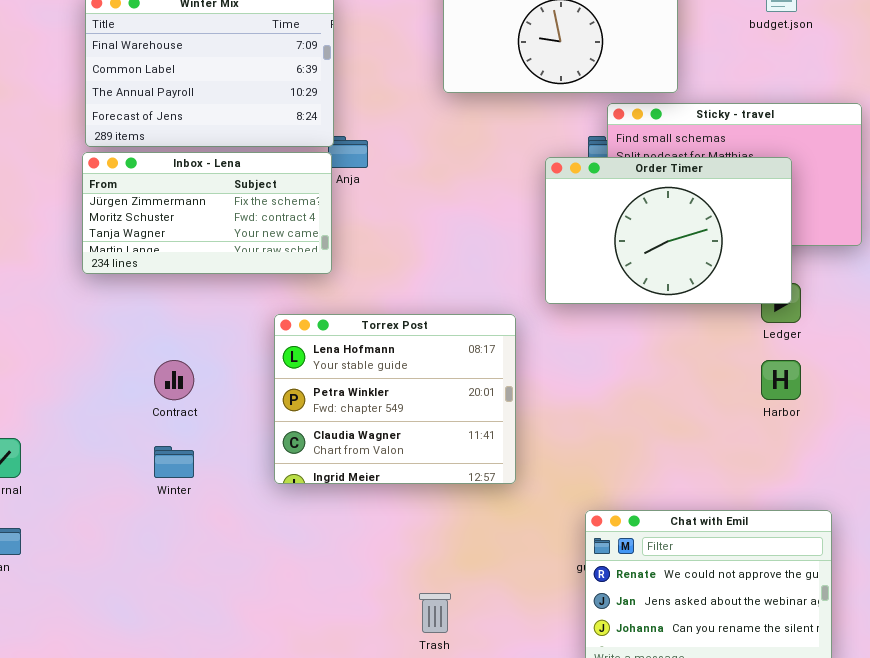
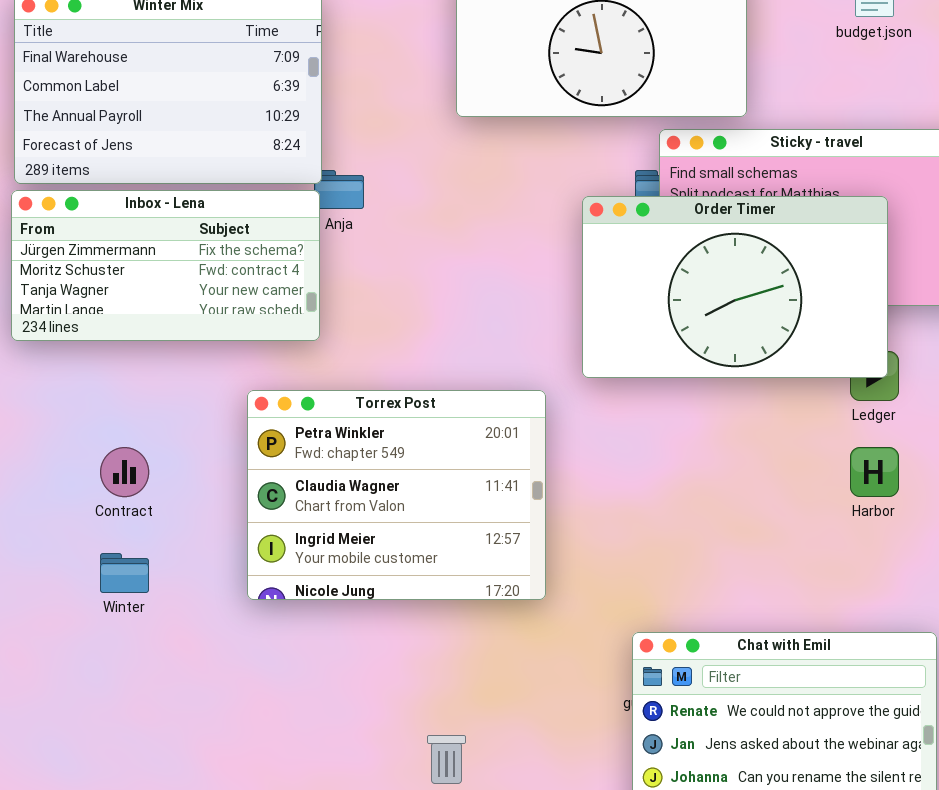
Torrex Post: [274,314,516,484] -> [247,390,546,600], scrolled down 1 row

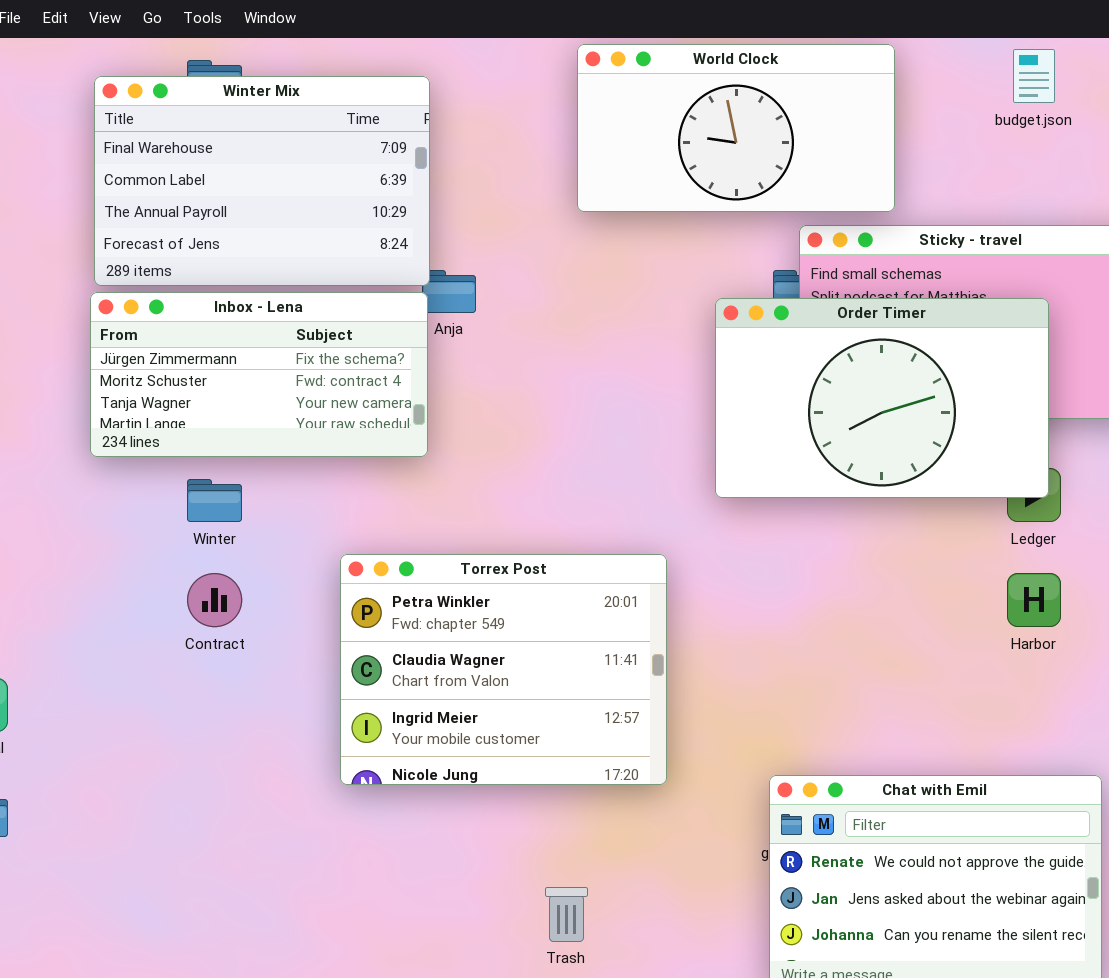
Torrex Post: [247,390,546,600] -> [340,554,667,785], moved
Winter: [100,553,149,593] -> [187,479,242,522], moved

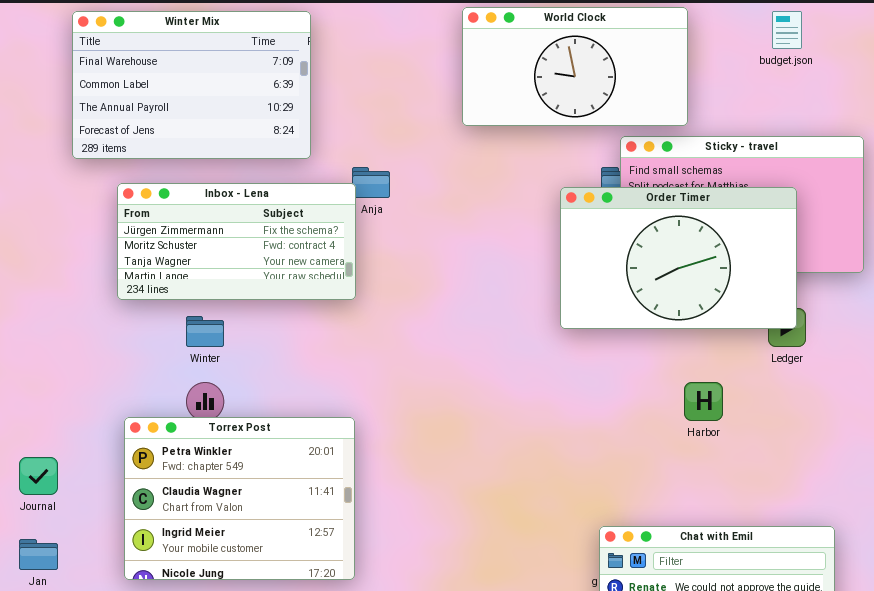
Winter Mix: [94,76,430,286] -> [72,11,311,159], moved
Torrex Post: [340,554,667,785] -> [124,417,355,580], moved
Harbor: [1007,573,1061,627] -> [684,382,723,421], moved

